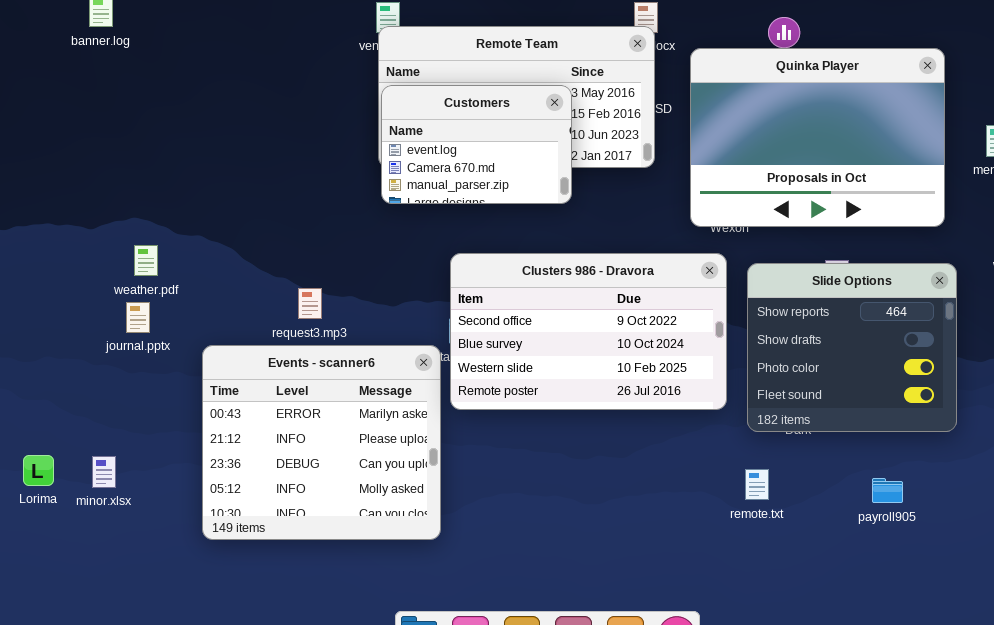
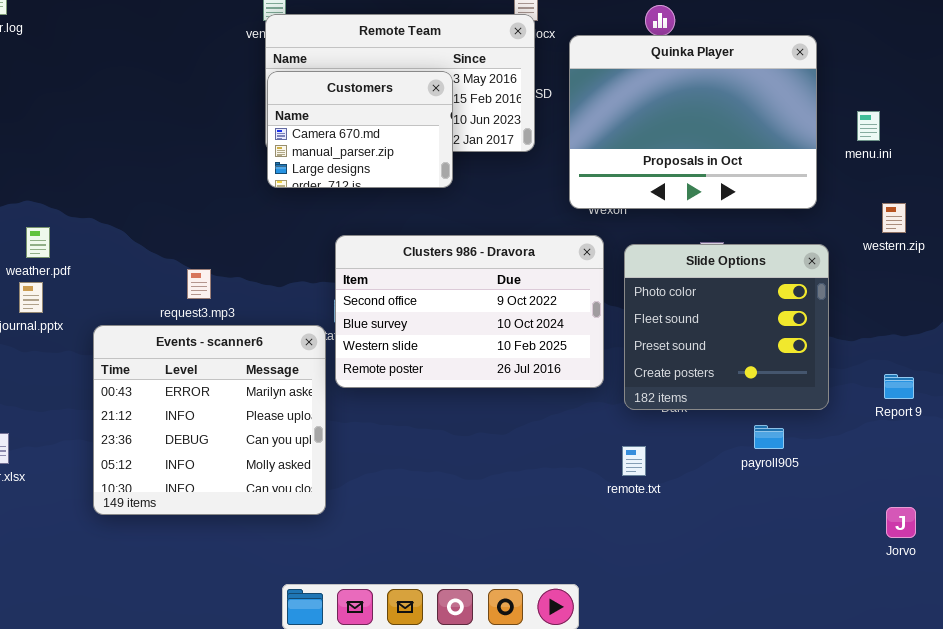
Customers: [381,85,572,204] -> [267,71,453,188], scrolled down 1 row
Slide Options: [747,263,957,432] -> [624,244,829,410], scrolled down 2 rows
payroll905: [872,478,903,503] -> [754,425,784,449], moved

